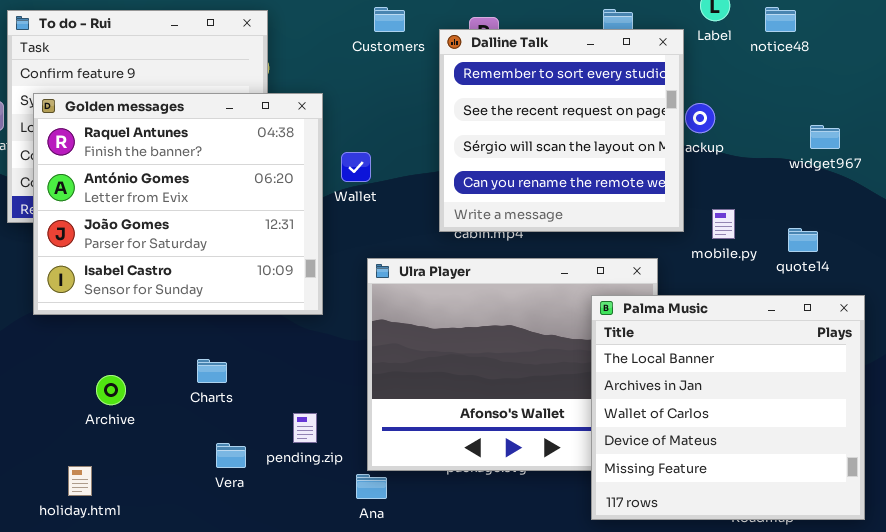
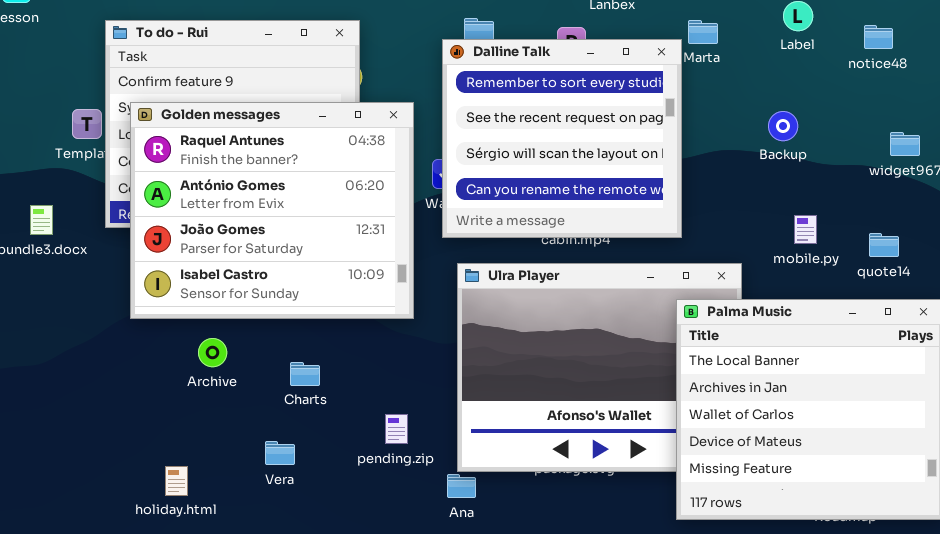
notice48: [765,7,796,32] -> [864,25,893,49], moved
Dalline Talk: [439,29,684,232] -> [442,39,682,238], moved
Archive: [96,375,126,405] -> [198,338,227,367], moved
Vera: [216,443,246,468] -> [265,441,295,465], moved

